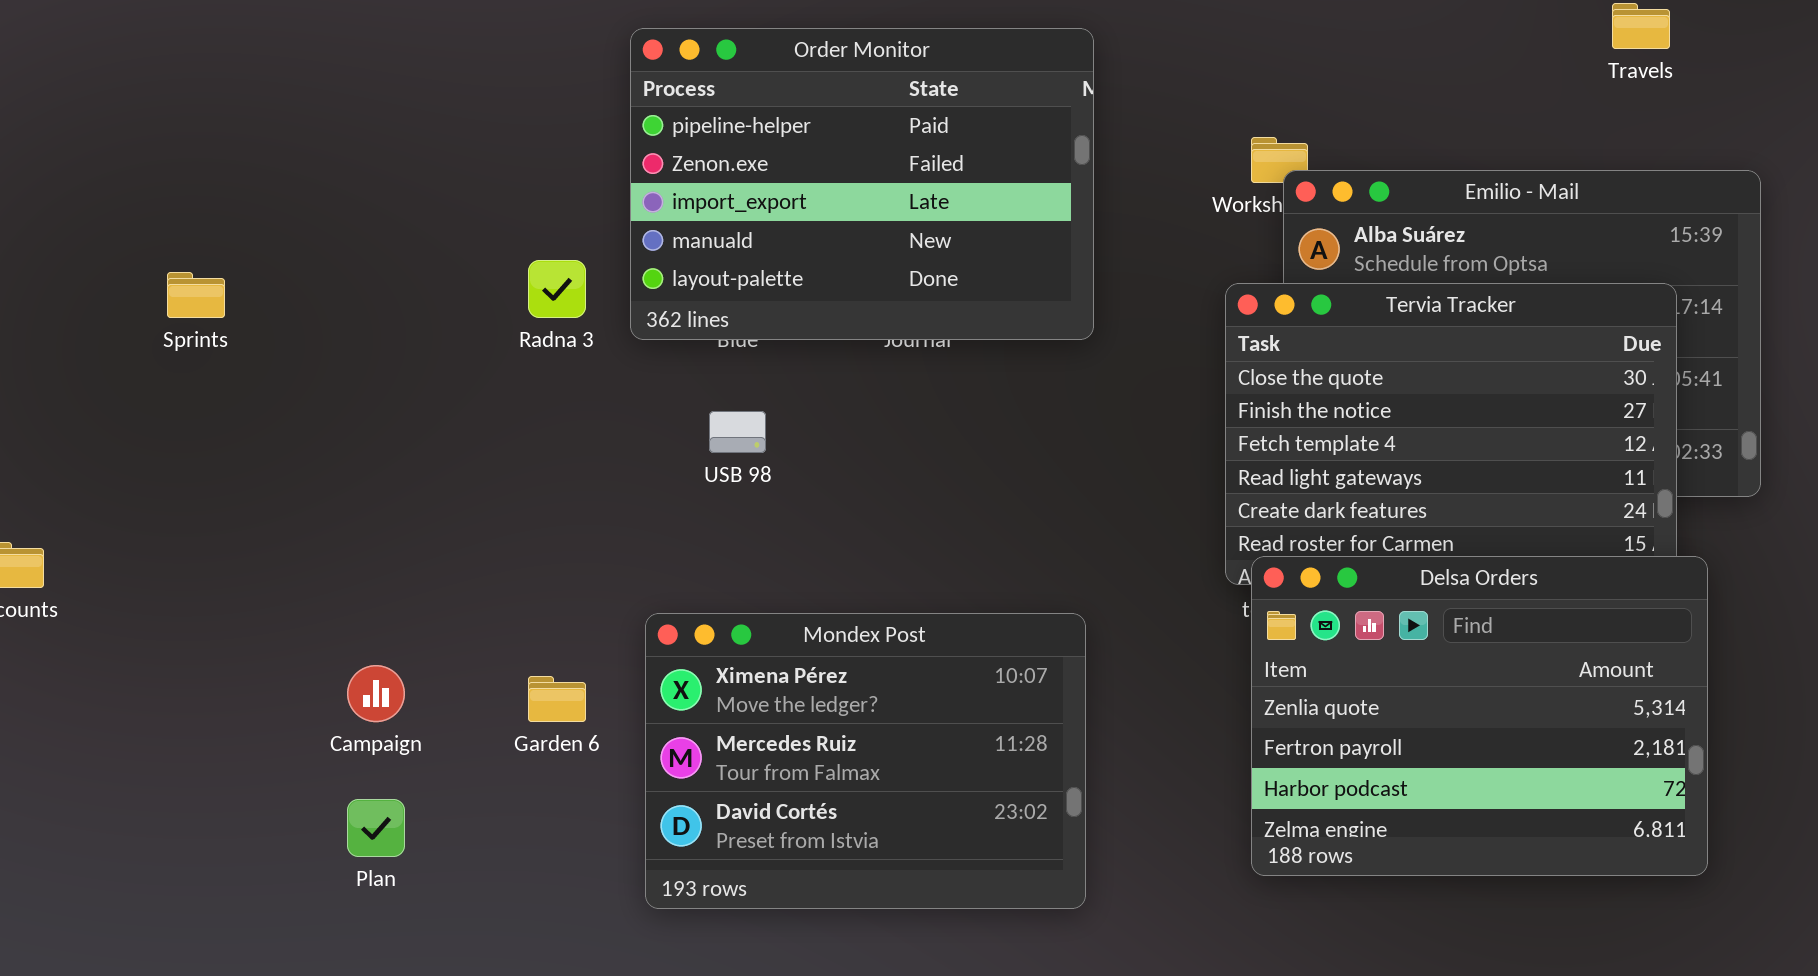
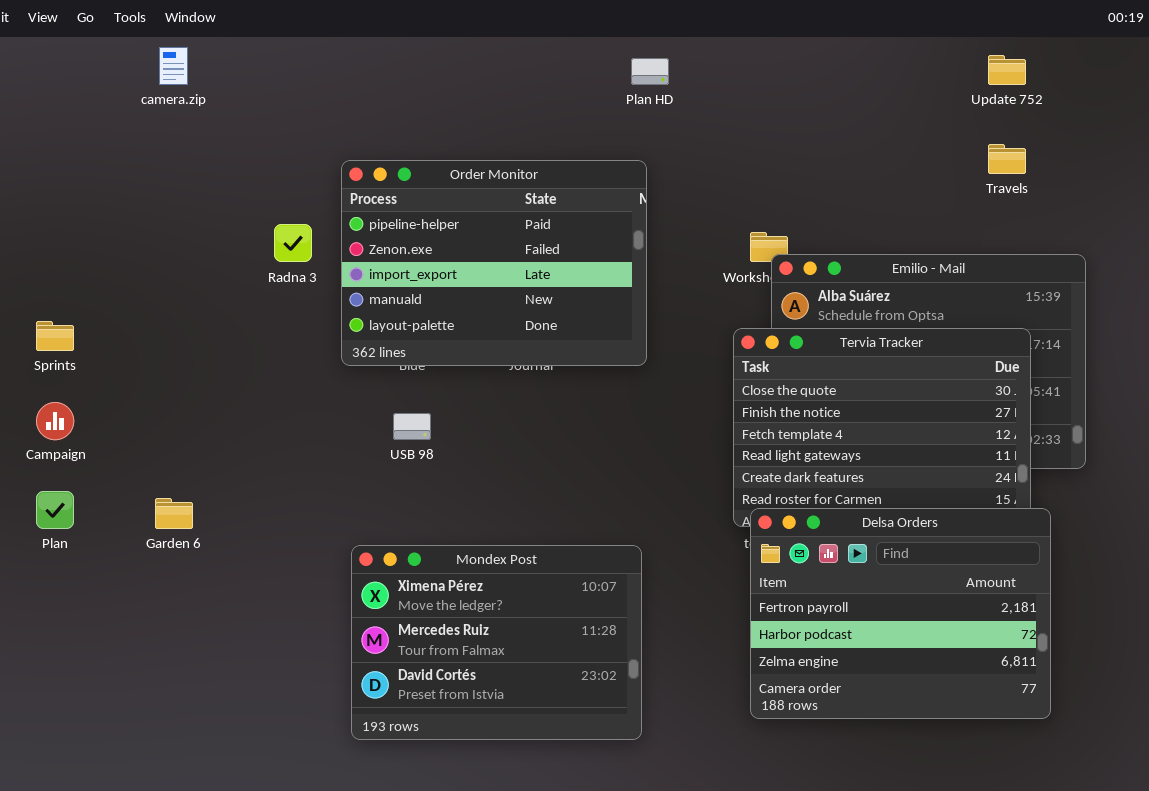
Radna 3: [528,260,586,318] -> [274,224,312,262], moved
Delsa Orders: [1251,556,1708,876] -> [750,508,1051,719], scrolled down 1 row
Campaign: [347,665,405,722] -> [36,402,74,440], moved
Garden 6: [528,676,586,722] -> [155,498,193,529], moved
Plan: [347,799,405,857] -> [36,491,74,529], moved

